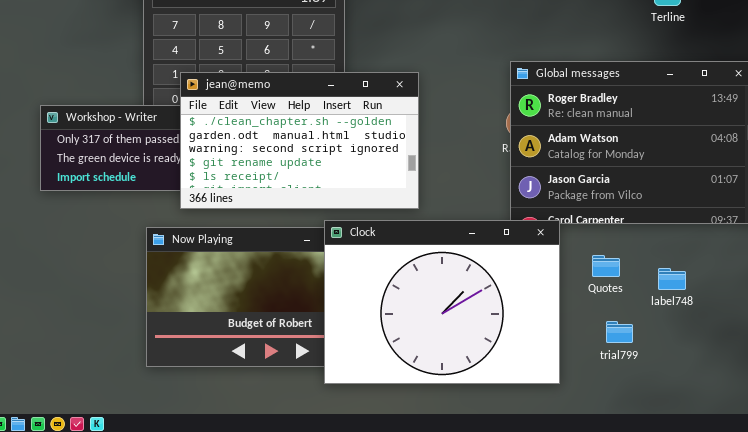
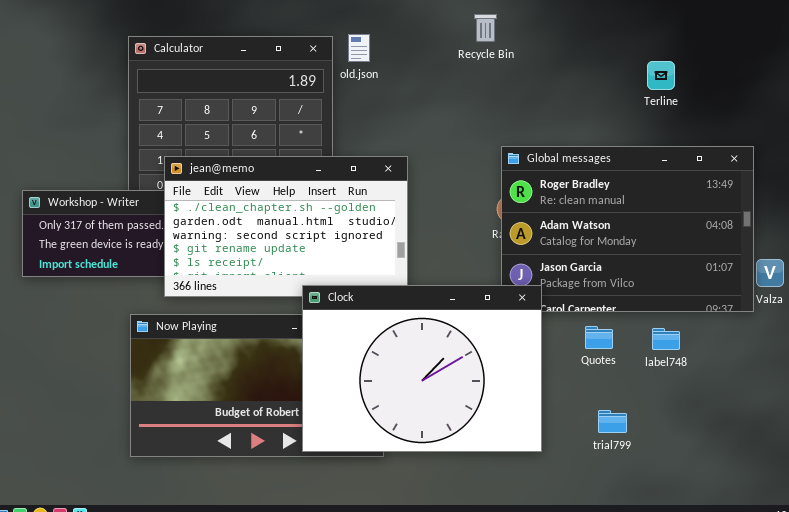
Clock: [324,220,560,384] -> [302,285,542,452], moved
Quotes: [592,255,620,277] -> [585,326,613,349], moved
label748: [658,268,686,290] -> [652,328,680,350], moved

